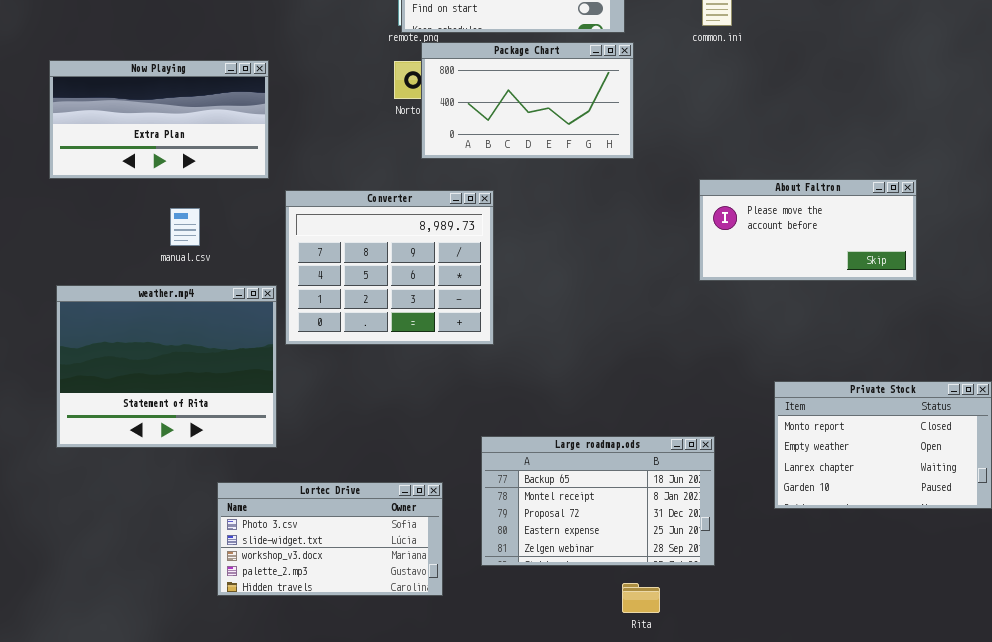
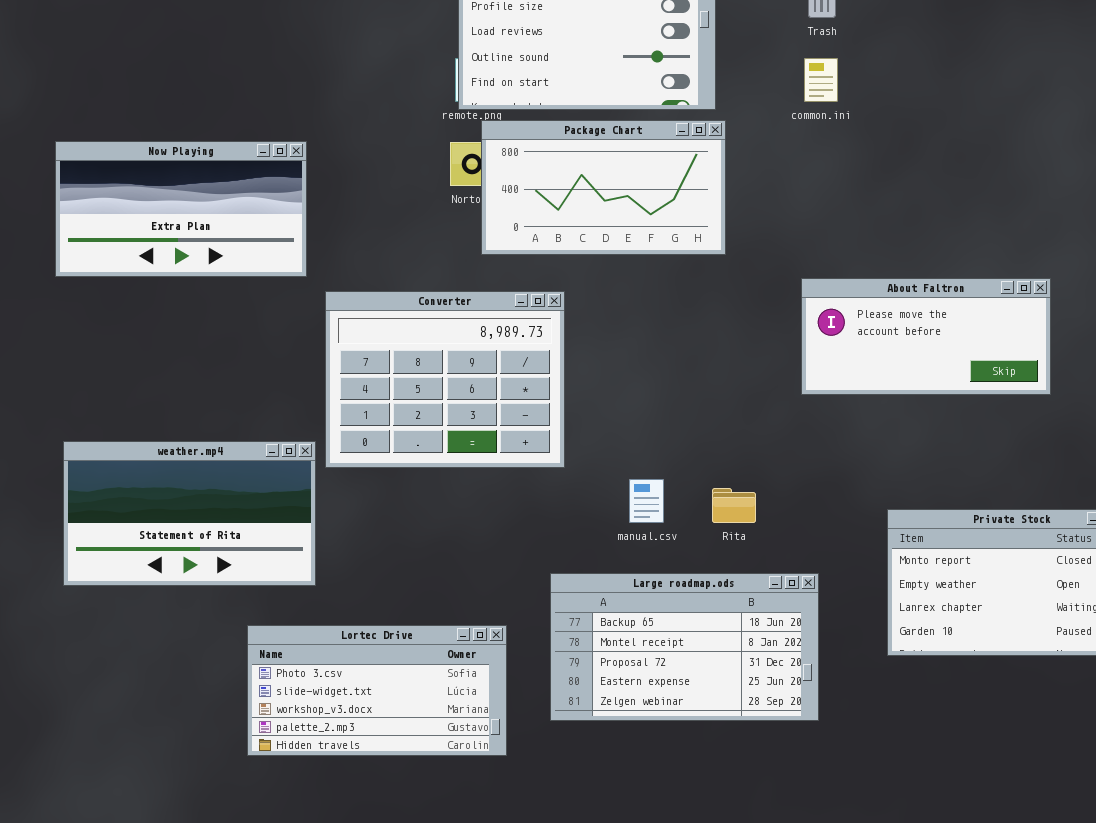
manual.csv: [170,208,200,246] -> [629,479,664,523], moved
weather.mp4: [56,285,277,448] -> [63,441,316,586], resized
Rita: [622,583,660,613] -> [712,488,756,523], moved

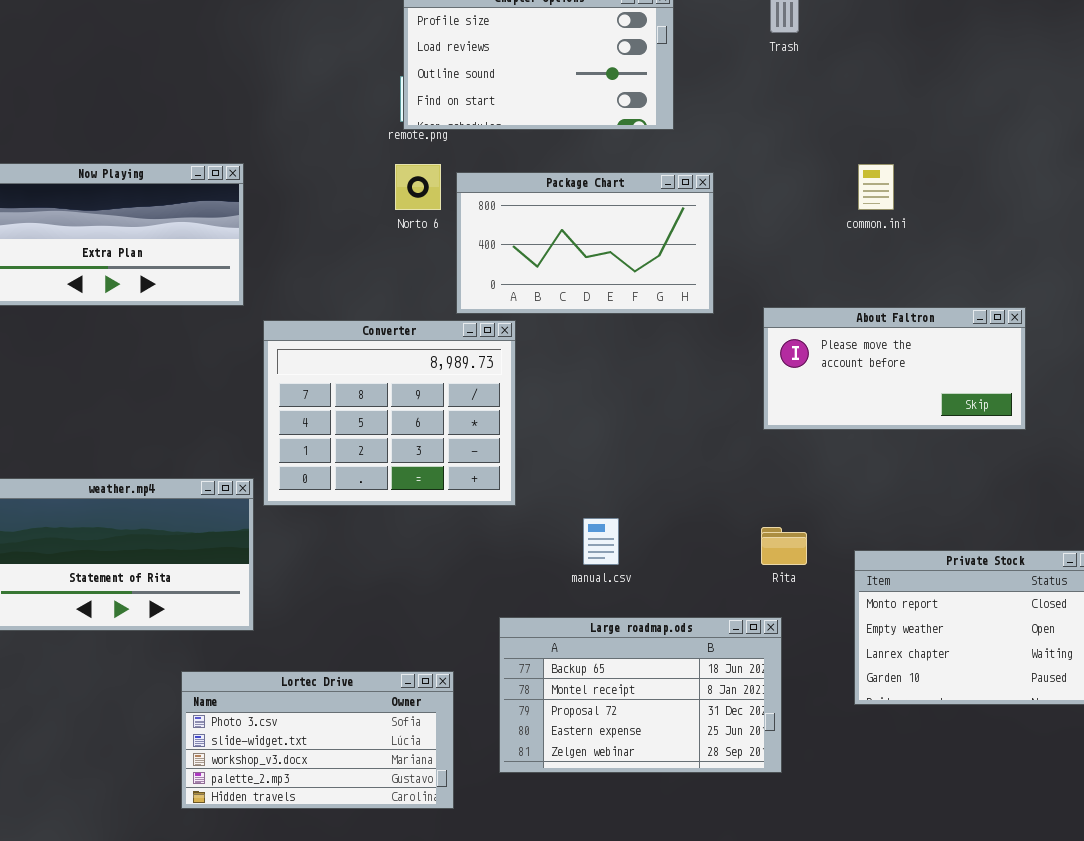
common.ini: [804,58,838,102] -> [858,164,894,210], moved
Package Chart: [481,120,726,255] -> [456,172,714,314], moved
Rita: [712,488,756,523] -> [761,527,807,565], moved

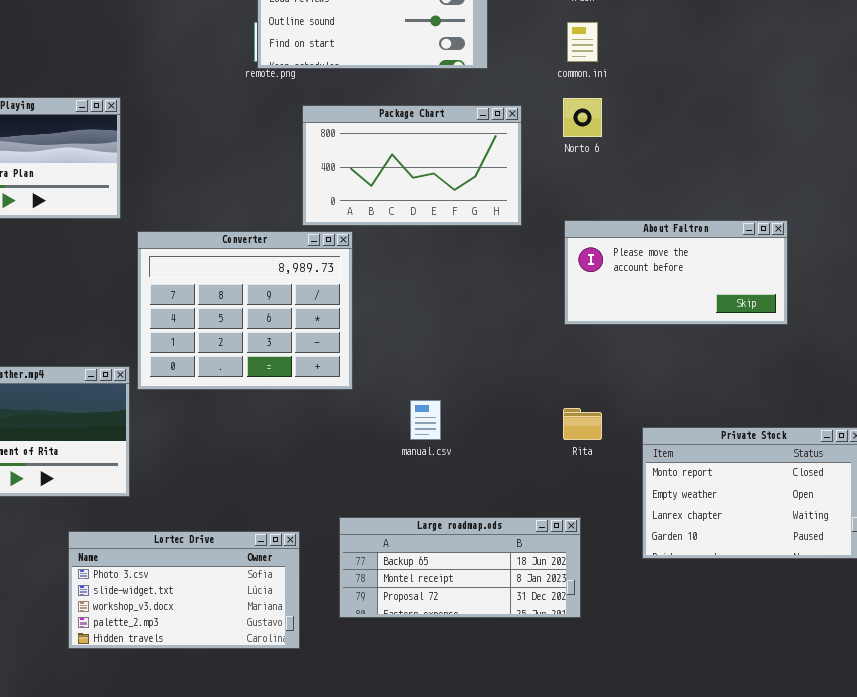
Norto 6: [395,164,441,210] -> [563,98,602,137], moved
common.ini: [858,164,894,210] -> [567,22,598,62], moved
Large roadmap.ods: [499,617,782,773] -> [339,517,581,618], resized

